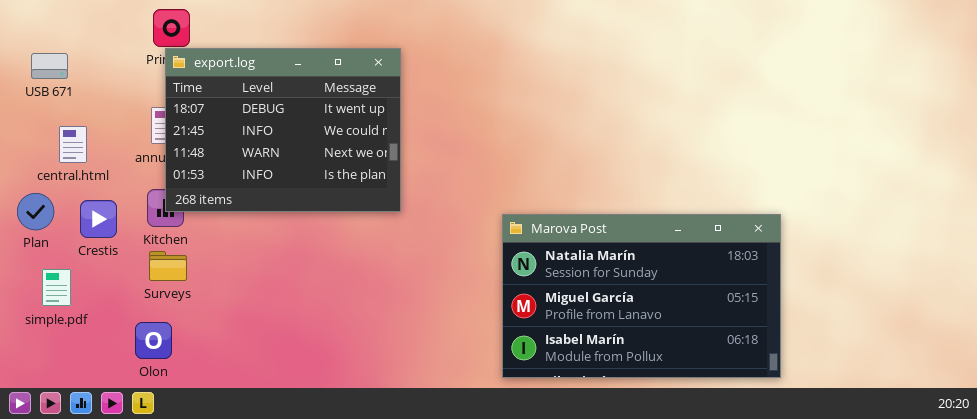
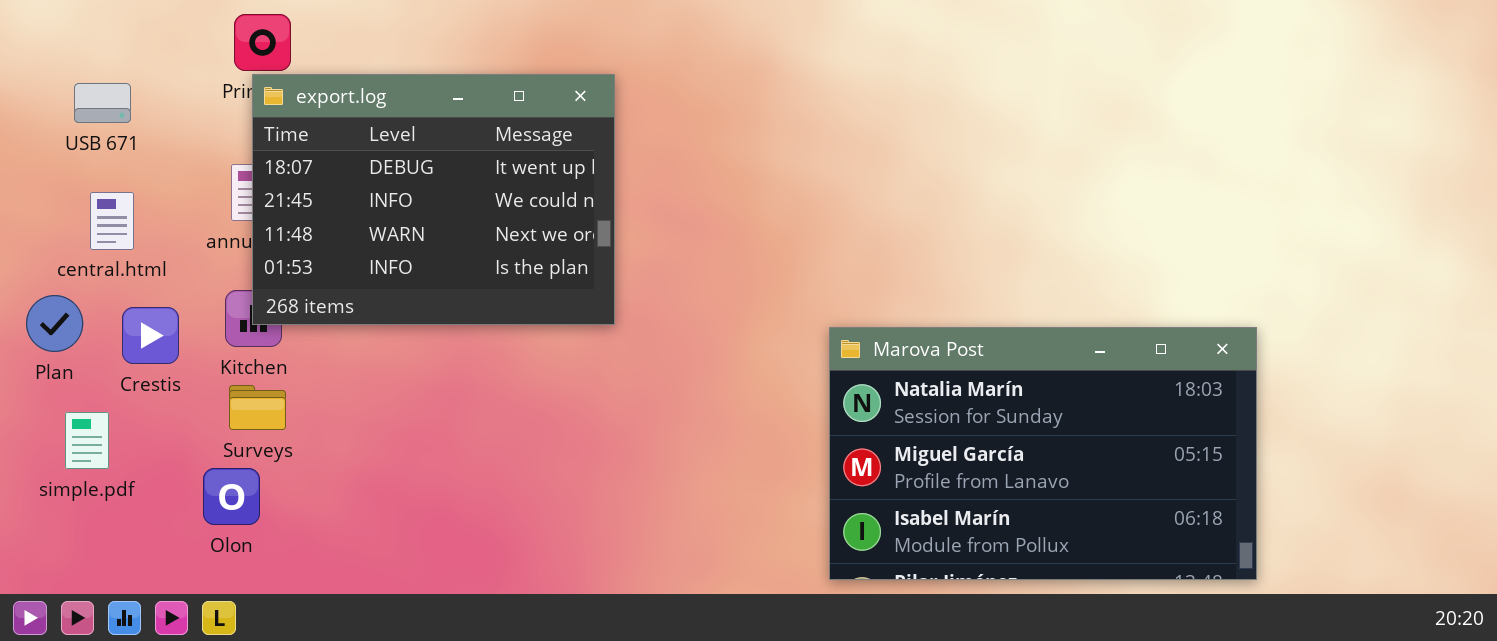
USB 671: [31,53,68,79] -> [74,83,131,123], moved
Marova Post: [502,214,781,378] -> [829,327,1257,580], moved
Olon: [135,322,172,359] -> [203,468,260,525], moved

